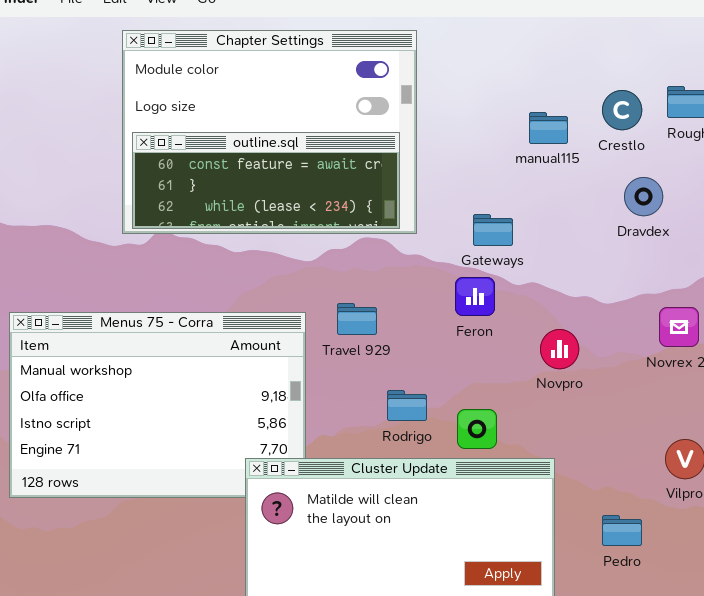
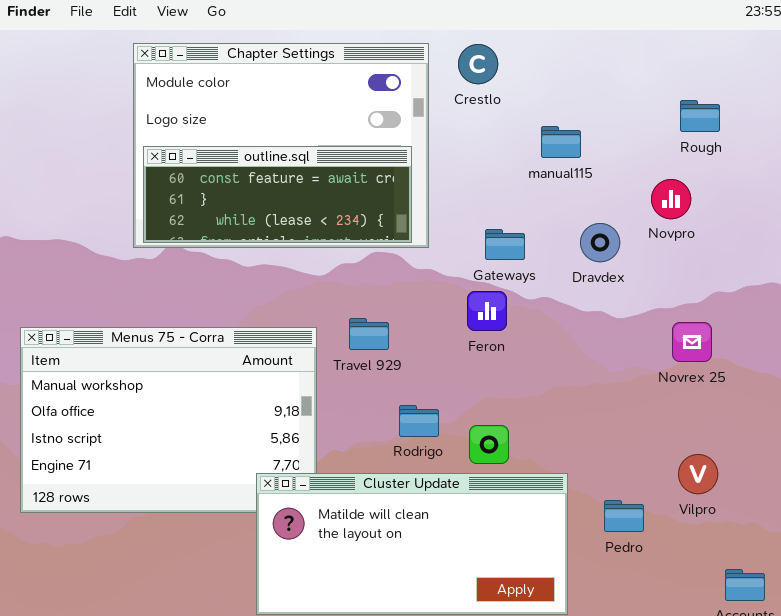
Crestlo: [602,90,642,130] -> [458,44,498,84], moved
Dravdex: [624,177,663,216] -> [580,223,620,262], moved
Novpro: [540,329,579,369] -> [651,179,691,219], moved
Pedro: [602,515,642,546] -> [604,500,644,532], moved

